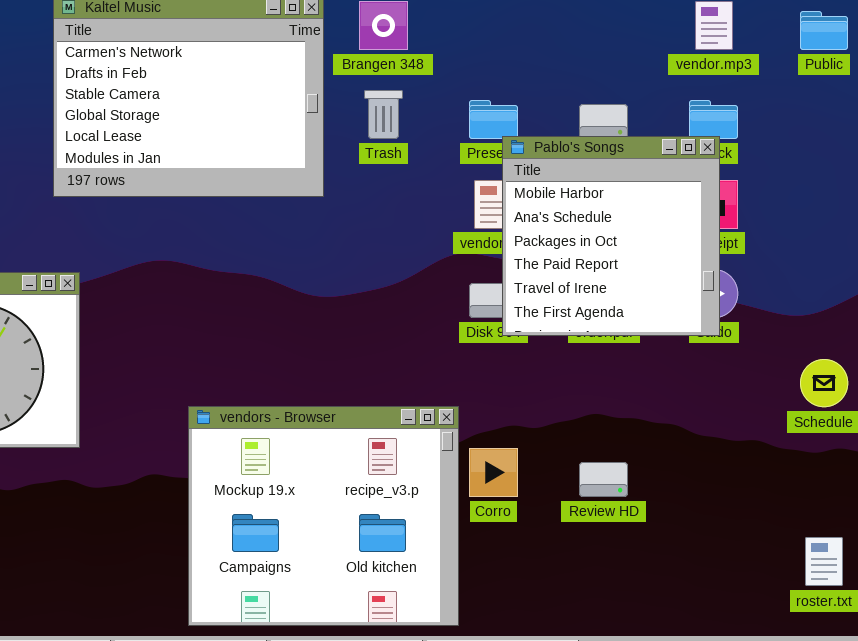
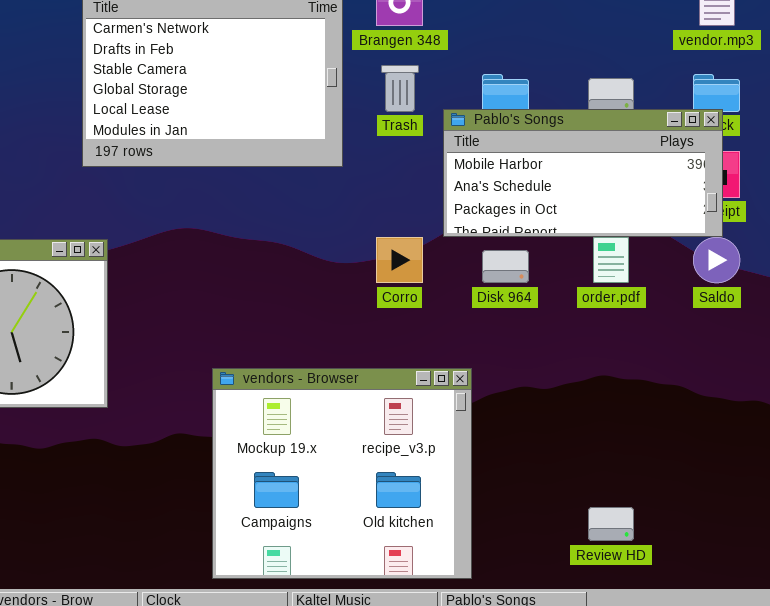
Pablo's Songs: [502,136,720,336] -> [443,109,723,237], resized
Corro: [469,448,518,497] -> [376,237,423,283], moved
Review HD: [579,462,628,497] -> [588,507,634,541], moved

